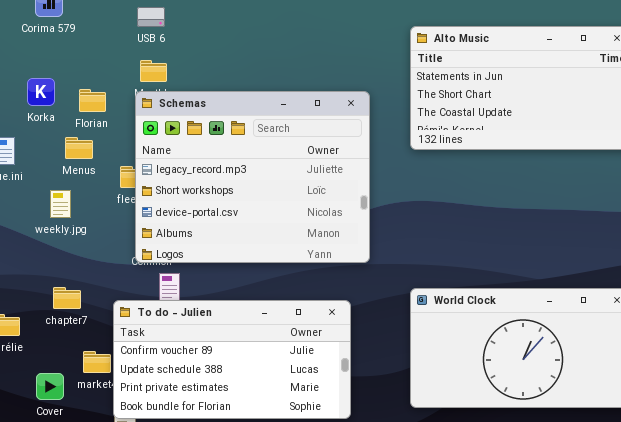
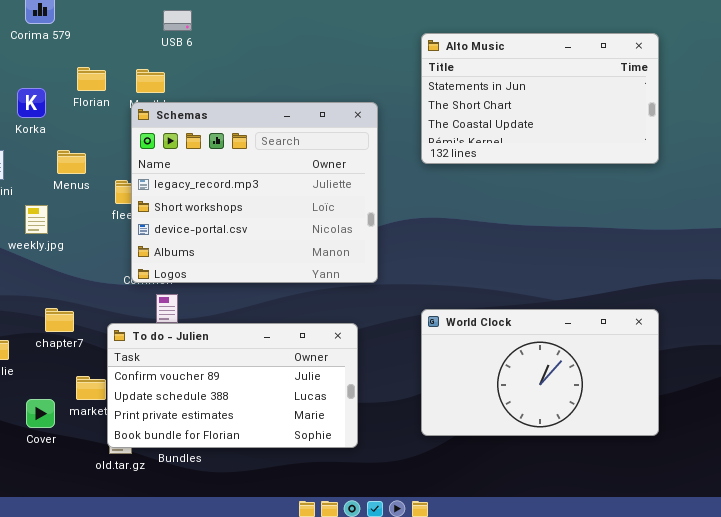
USB 6: [137,7,165,27] -> [163,10,192,31], moved
Florian: [79,89,106,112] -> [77,67,106,91], moved
weekly.jpg: [50,190,71,218] -> [25,205,48,234], moved

